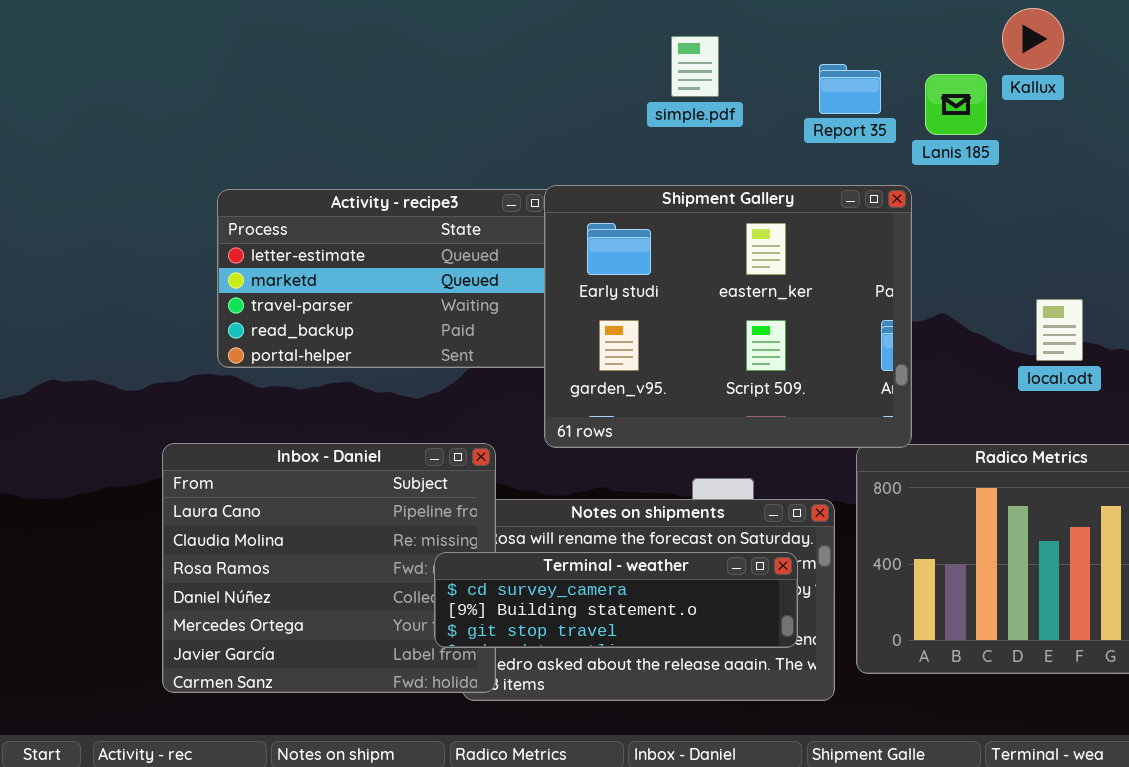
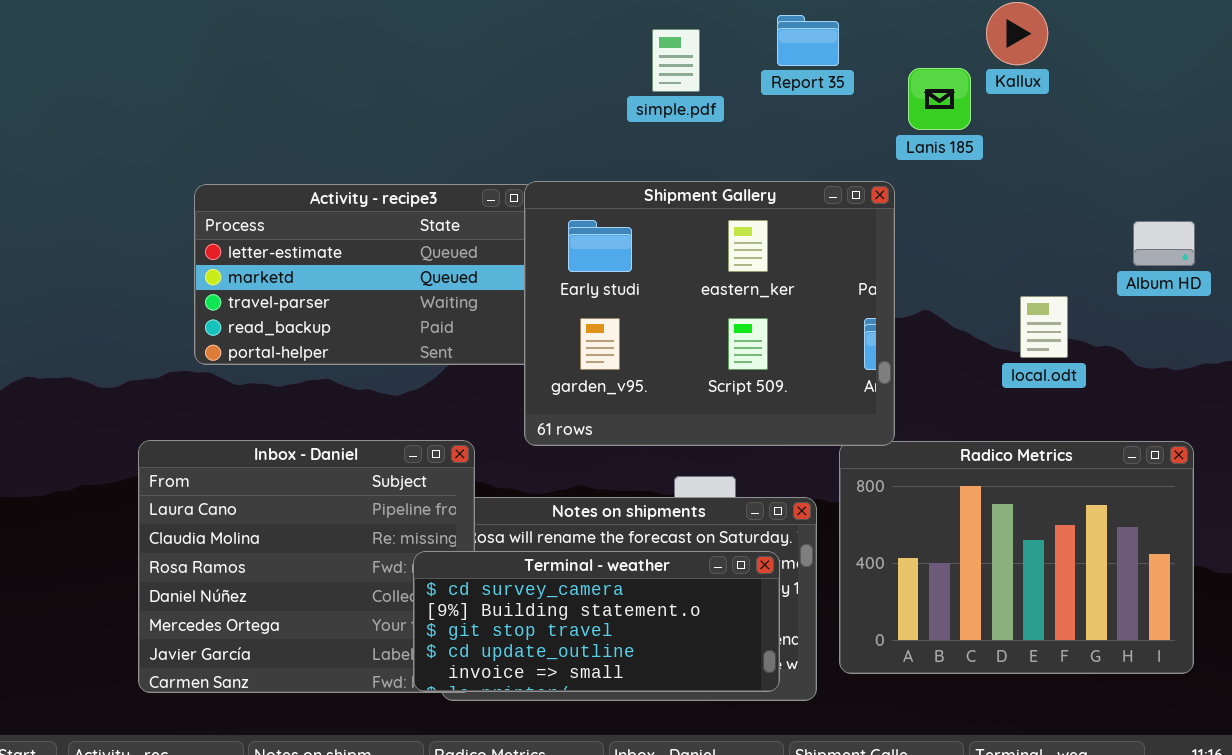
Report 35: [819,64,881,114] -> [777,15,839,66], moved
Terminal - weather: [434,552,798,648] -> [413,551,780,692], resized

